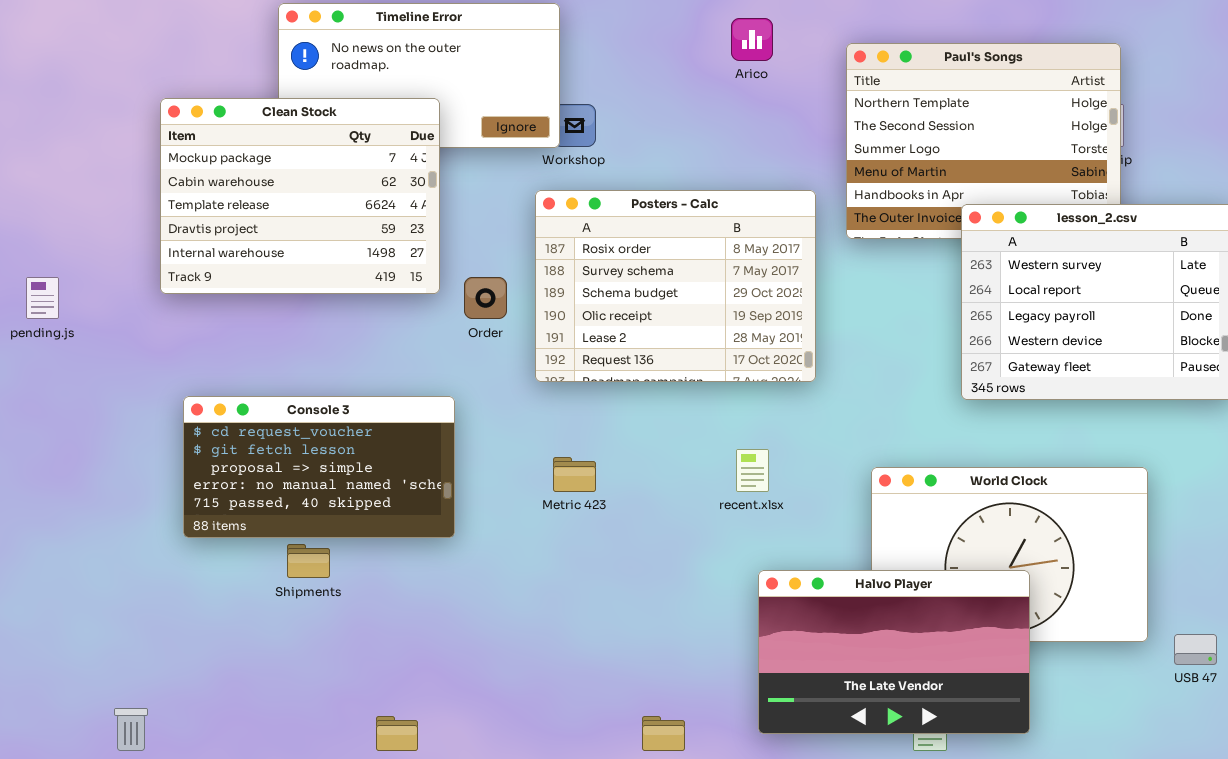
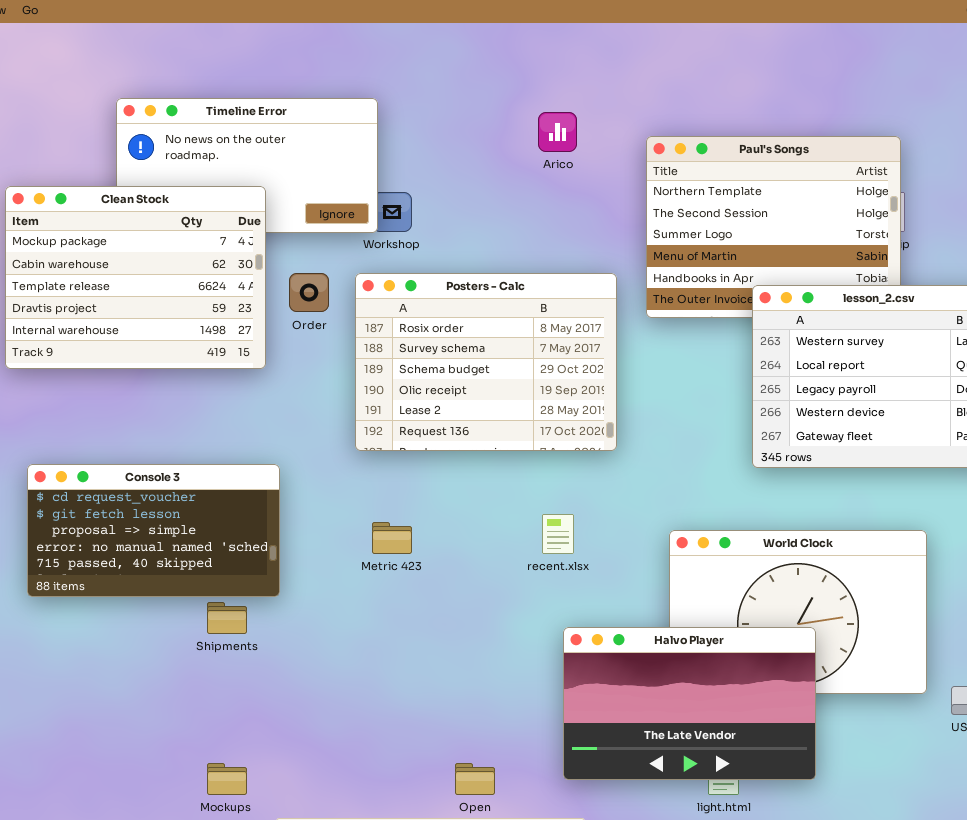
Order: [464,277,507,319] -> [289,273,329,312], moved
Shipments: [287,544,330,578] -> [207,602,247,634], moved

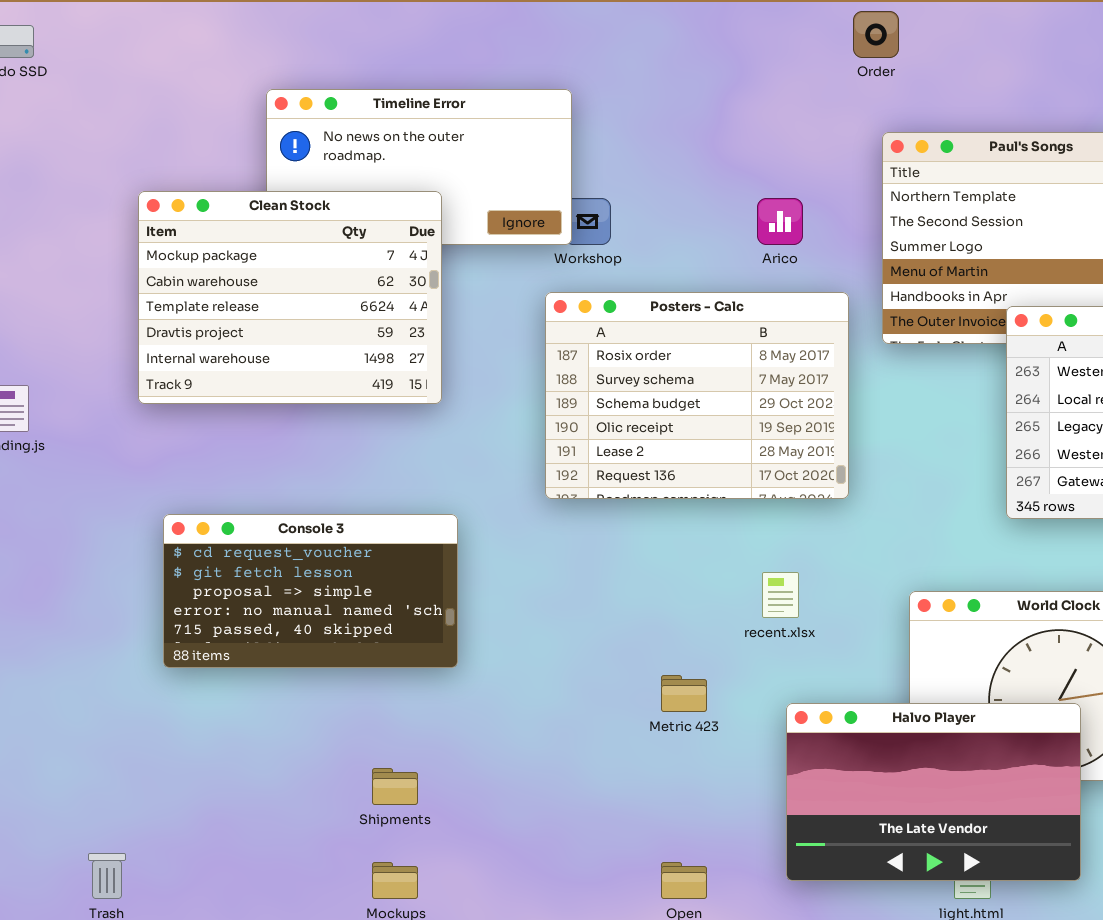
Arico: [538,112,577,152] -> [757,198,803,245], moved
Order: [289,273,329,312] -> [853,11,899,58], moved
Metric 423: [372,522,412,554] -> [661,675,707,712], moved
Shipments: [207,602,247,634] -> [372,768,418,805], moved

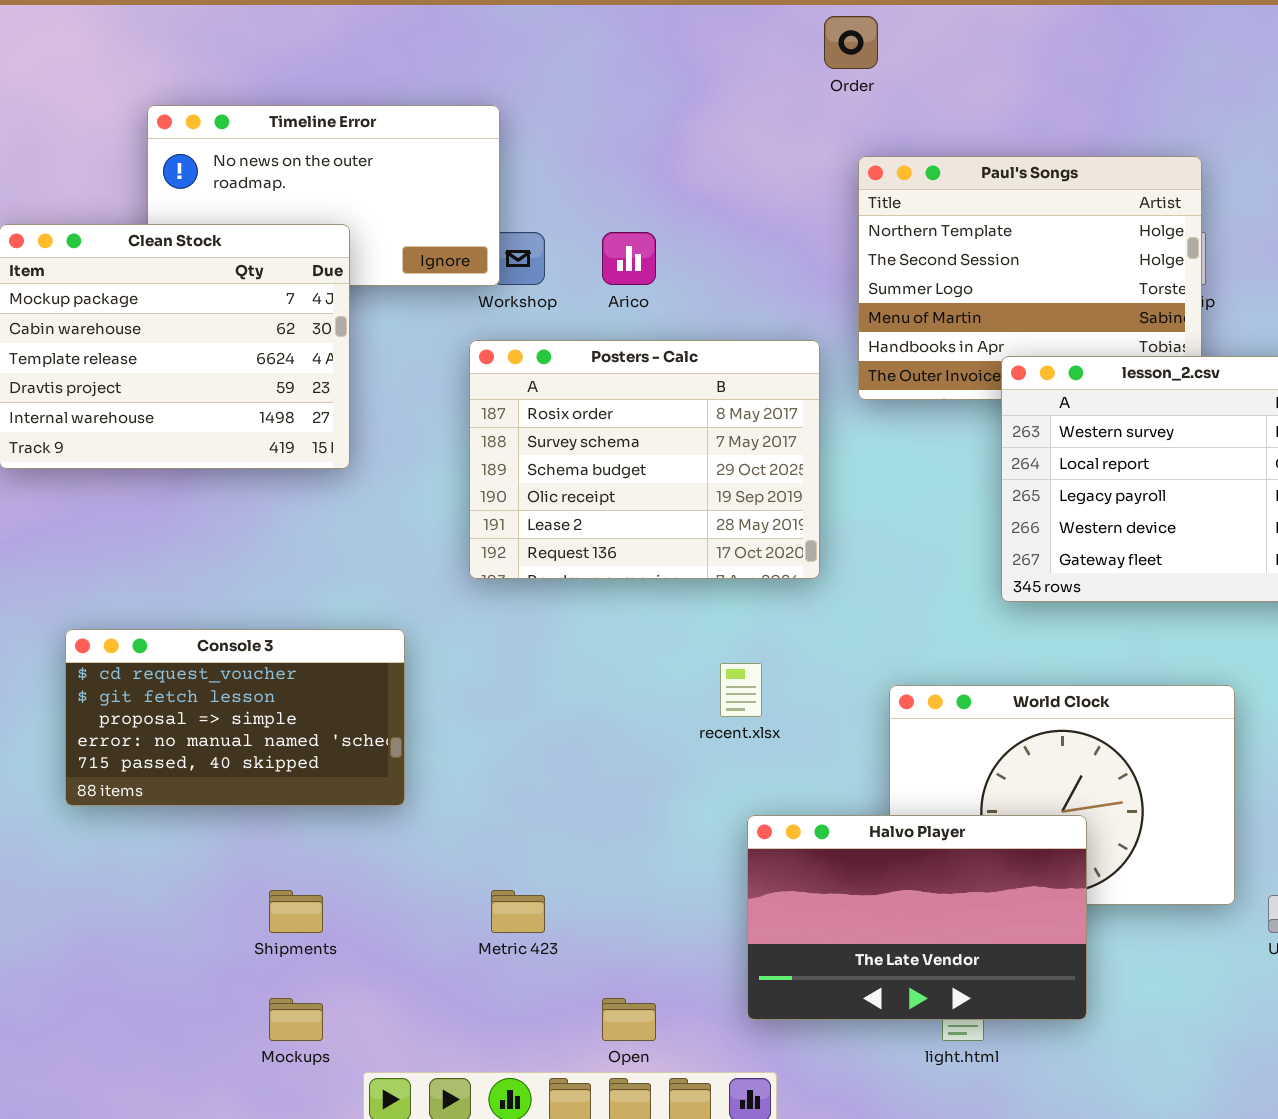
Arico: [757,198,803,245] -> [602,232,656,285], moved
Console 3: [163,514,458,668] -> [65,629,405,806], moved
Metric 423: [661,675,707,712] -> [491,890,545,933], moved

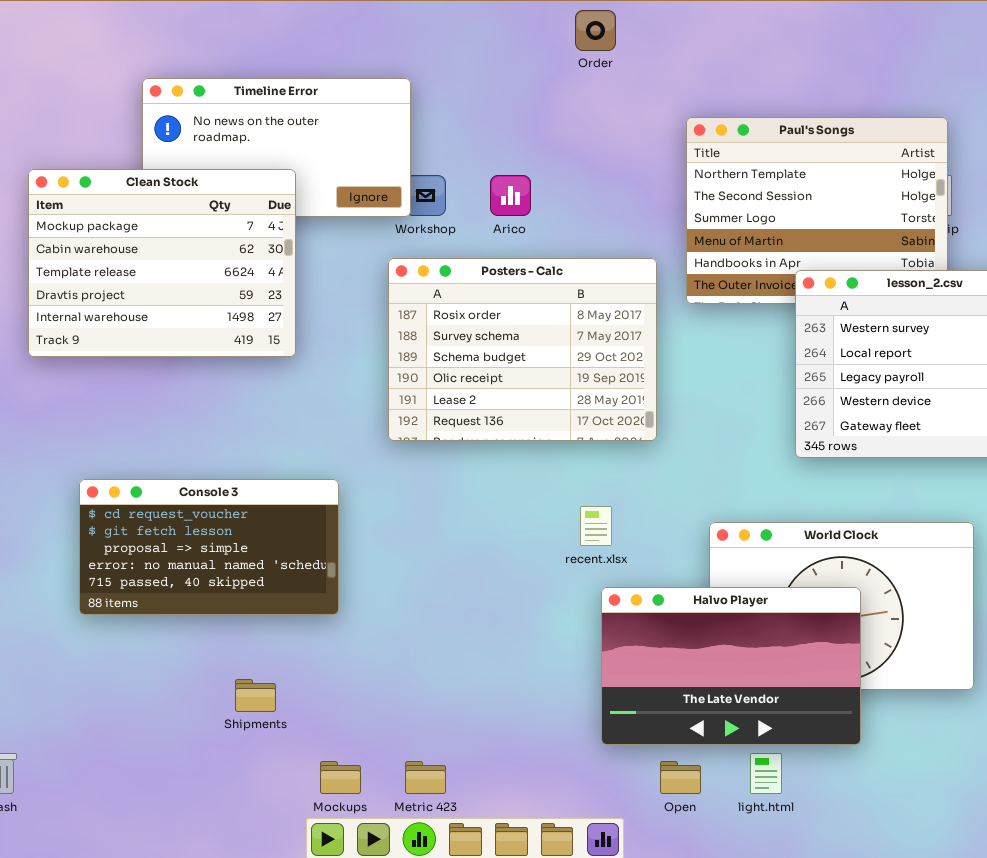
Order: [824,16,878,69] -> [575,10,616,51], moved
Halvo Player: [747,815,1087,1020] -> [601,587,861,745], moved
Metric 423: [491,890,545,933] -> [405,761,446,794], moved
Mockups: [269,998,323,1041] -> [320,761,361,794], moved
Open: [602,998,656,1041] -> [660,761,701,794], moved

